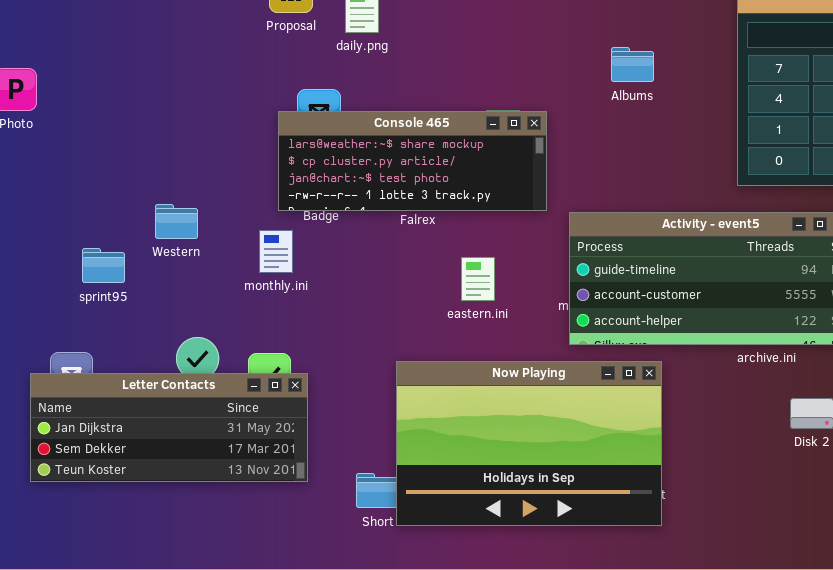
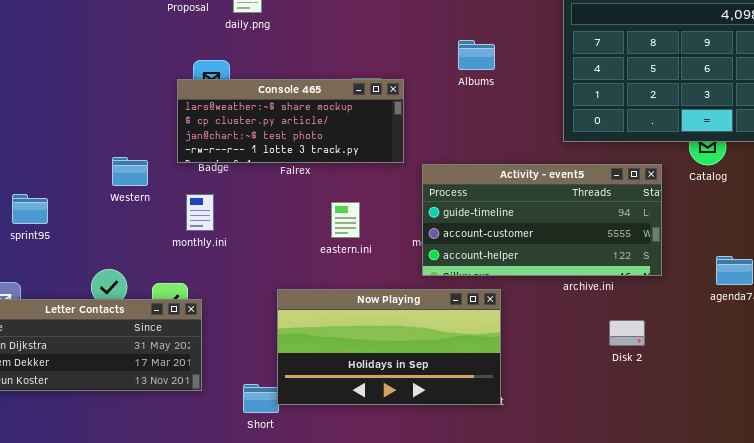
Albums: [611,47,654,82] -> [458,40,495,70], moved
Western: [155,204,198,239] -> [112,157,148,186], moved
monthly.ini: [259,230,293,273] -> [186,194,214,231], moved
Now Playing: [396,361,662,526] -> [277,289,501,405], resized

